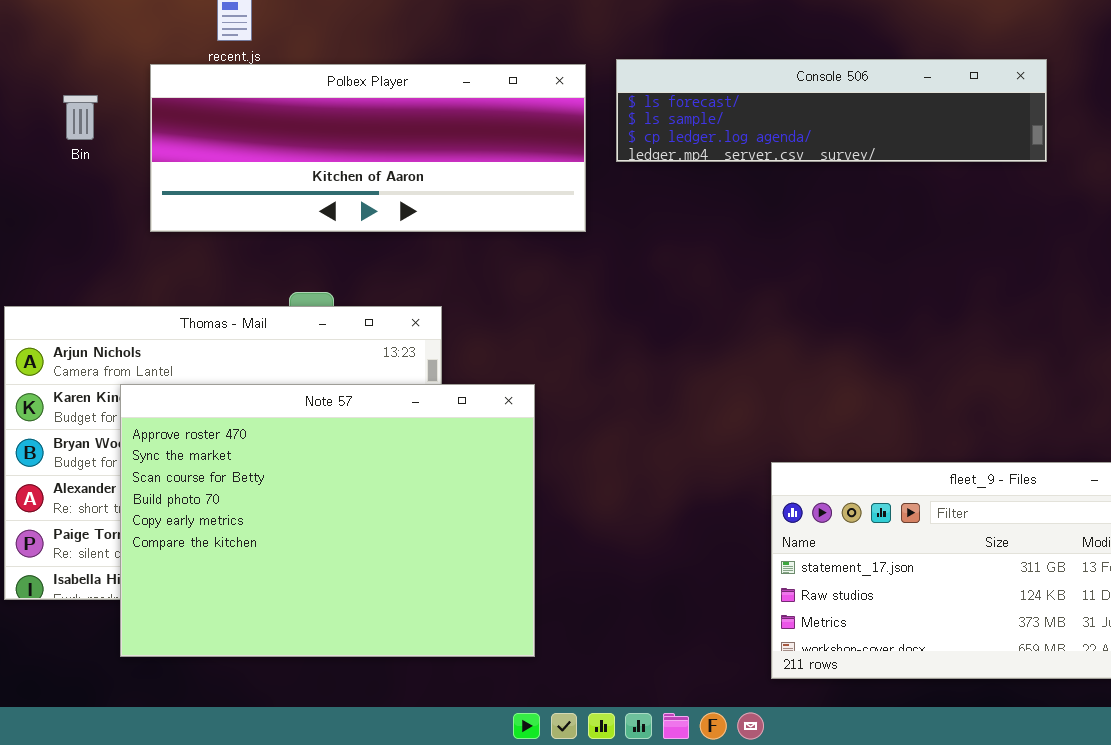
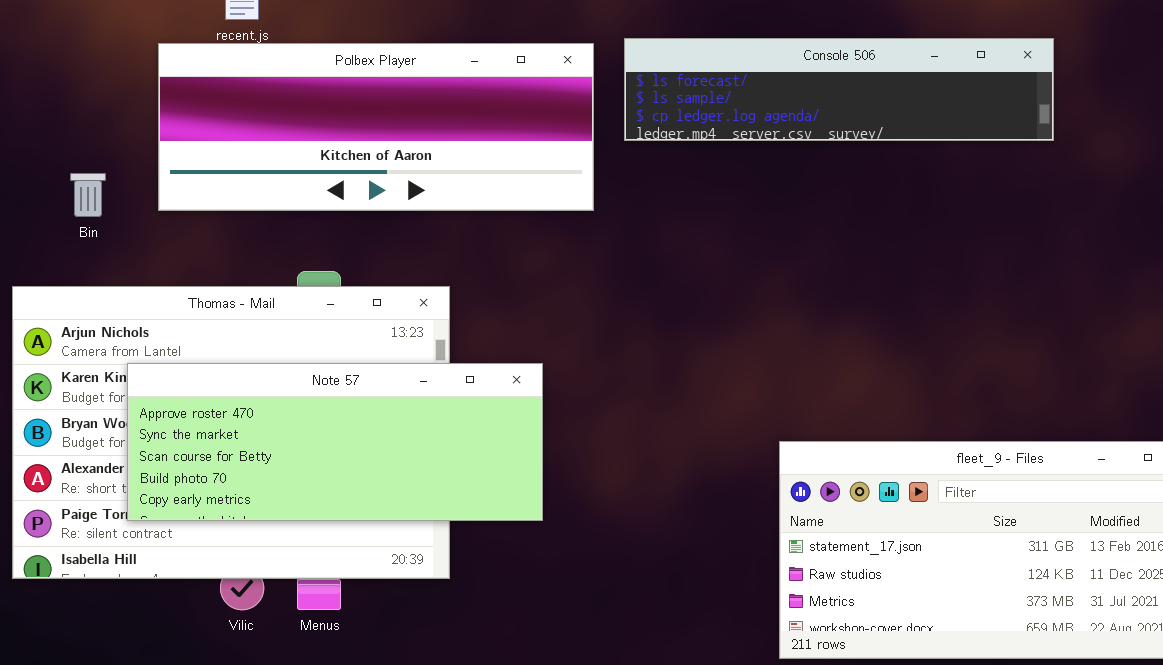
Bin: [63,95,98,140] -> [70,173,106,217], moved
Note 57: [120,384,535,657] -> [127,363,543,521], resized

